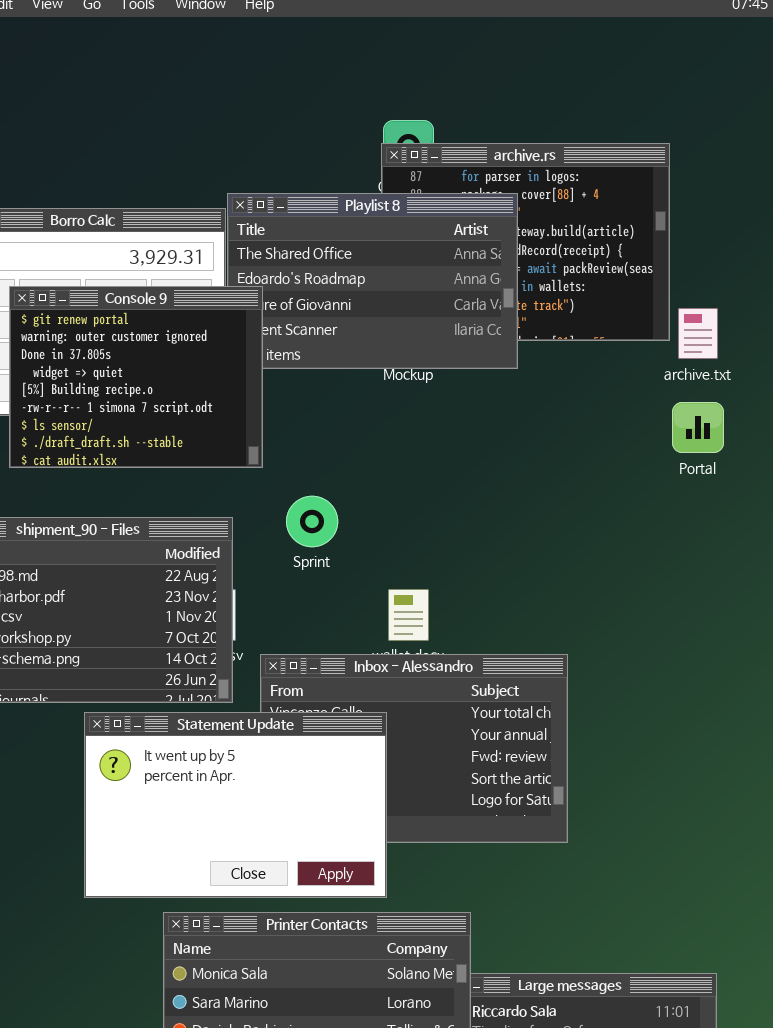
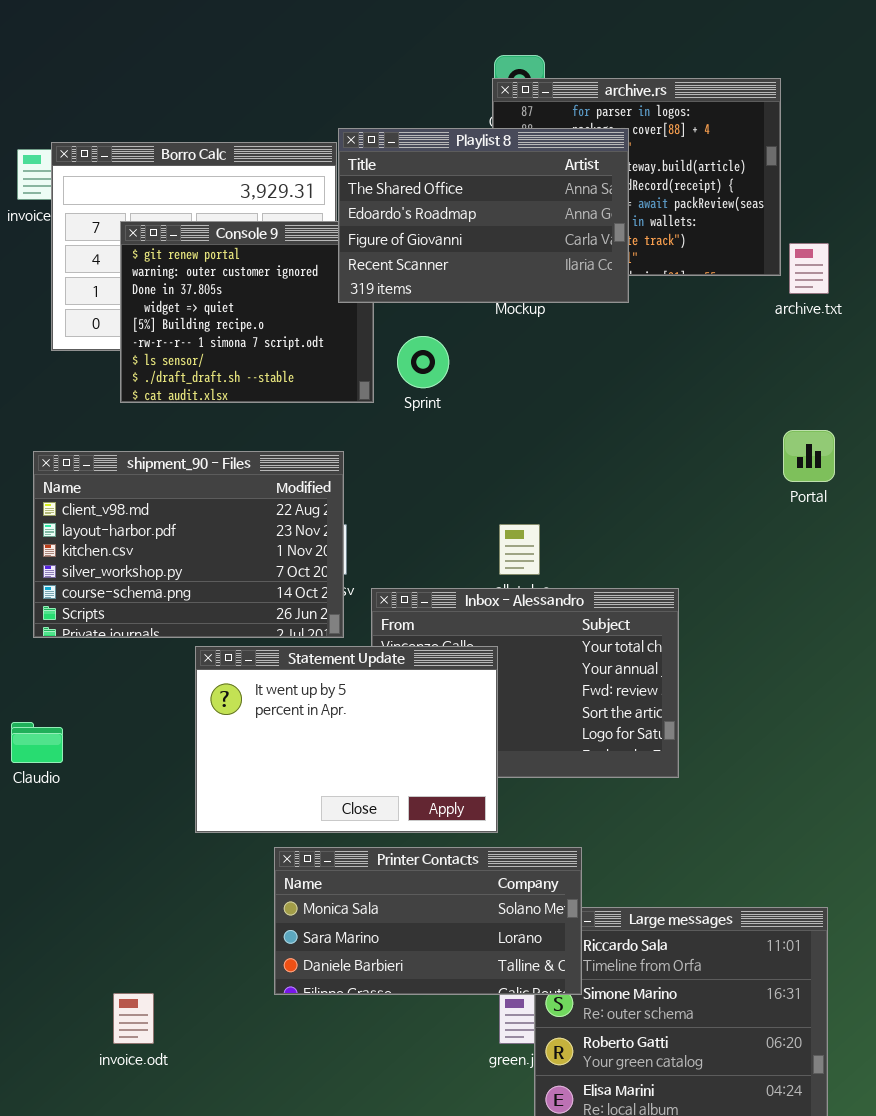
Playlist 8: [227,193,518,369] -> [338,128,629,303], raised
Portal: [672,402,724,453] -> [783,430,835,482], moved
Sprint: [286,496,338,547] -> [397,336,449,388], moved

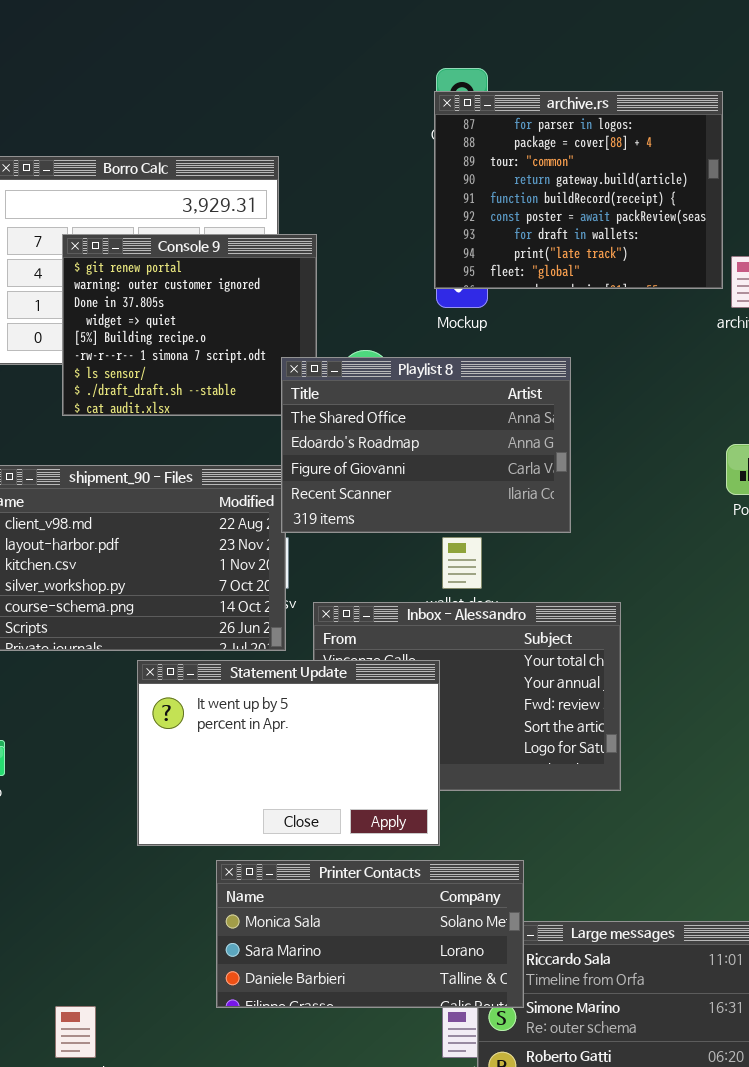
Playlist 8: [338,128,629,303] -> [281,357,571,533], moved

